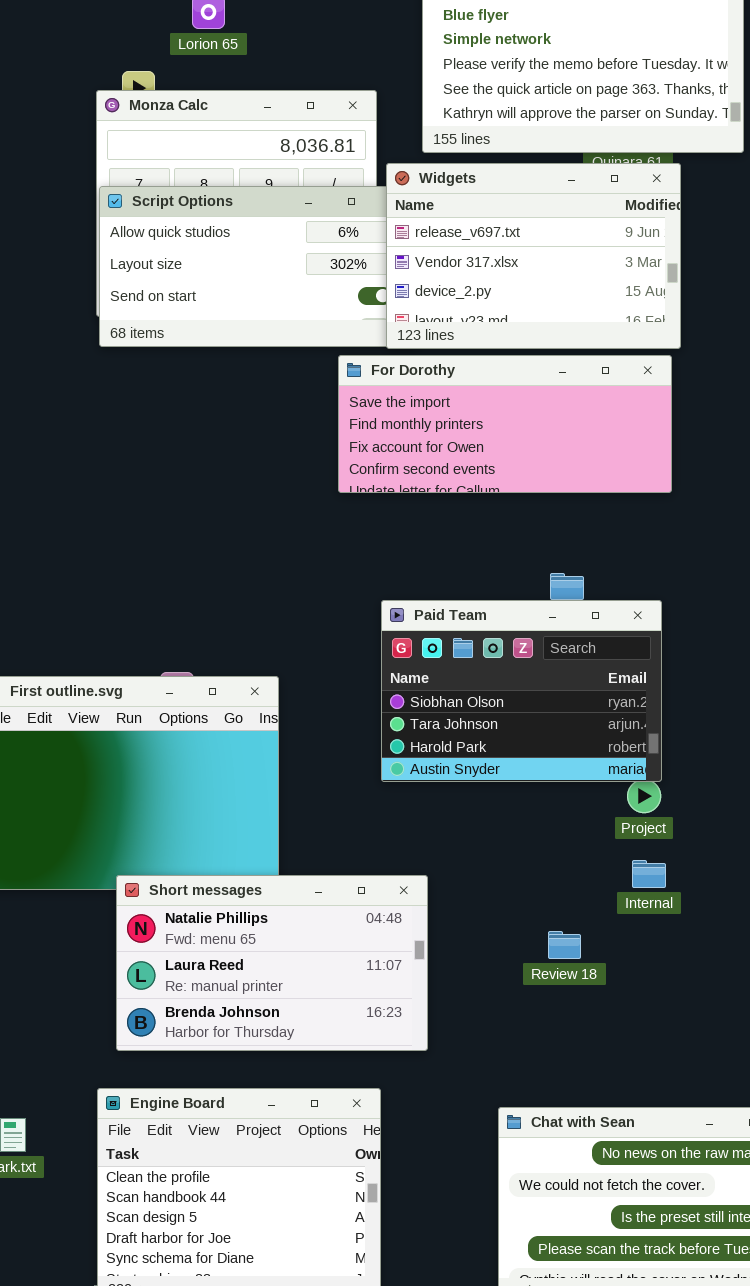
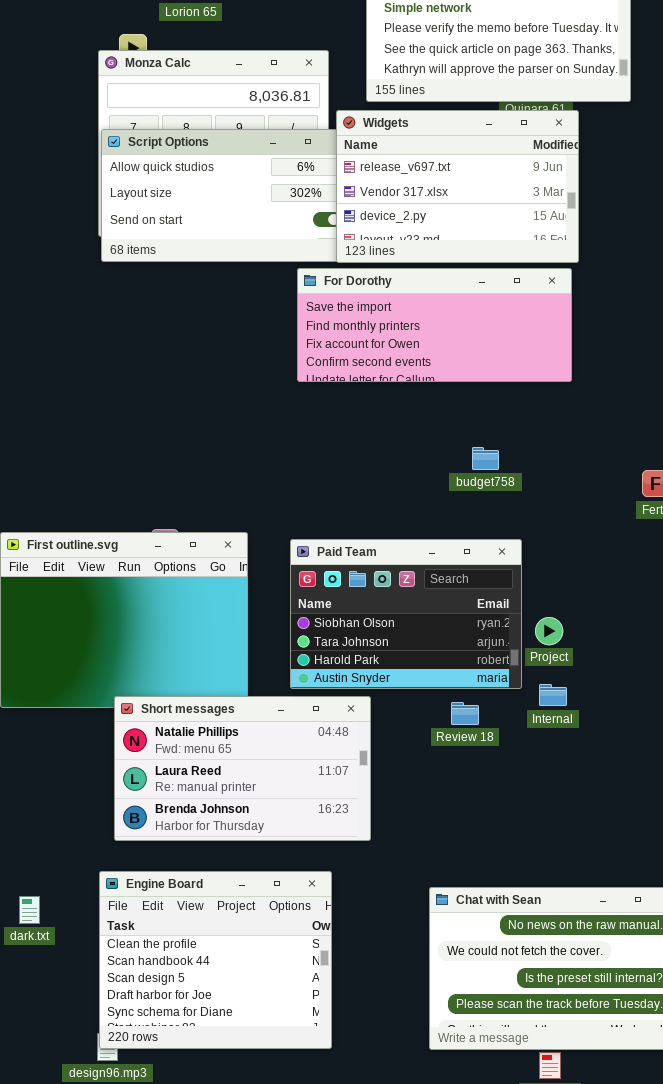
Paid Team: [381,600,662,782] -> [290,539,522,689], moved
Review 18: [548,931,581,959] -> [451,702,479,725], moved

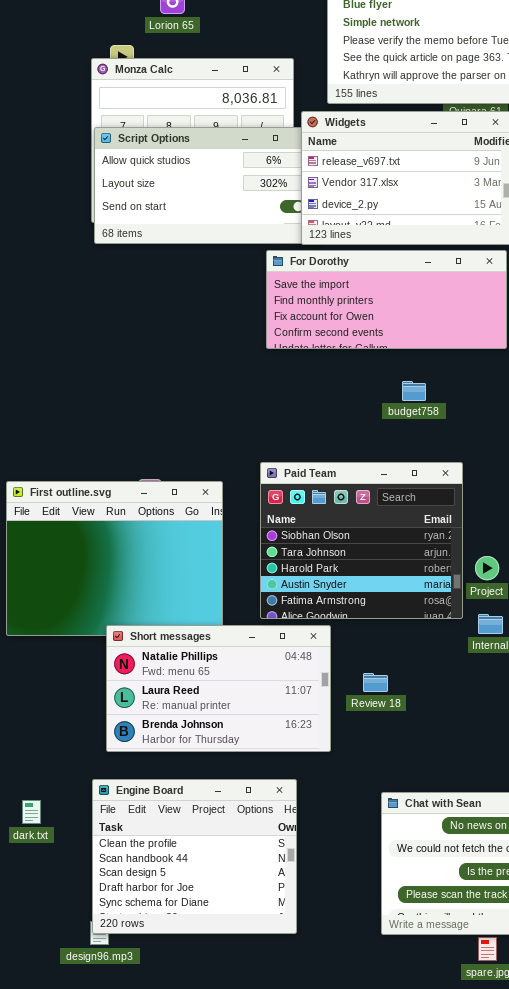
budget758: [472,447,499,470] -> [402,381,426,401], moved
Paid Team: [290,539,522,689] -> [260,462,463,619], resized
Review 18: [451,702,479,725] -> [363,673,388,692], moved

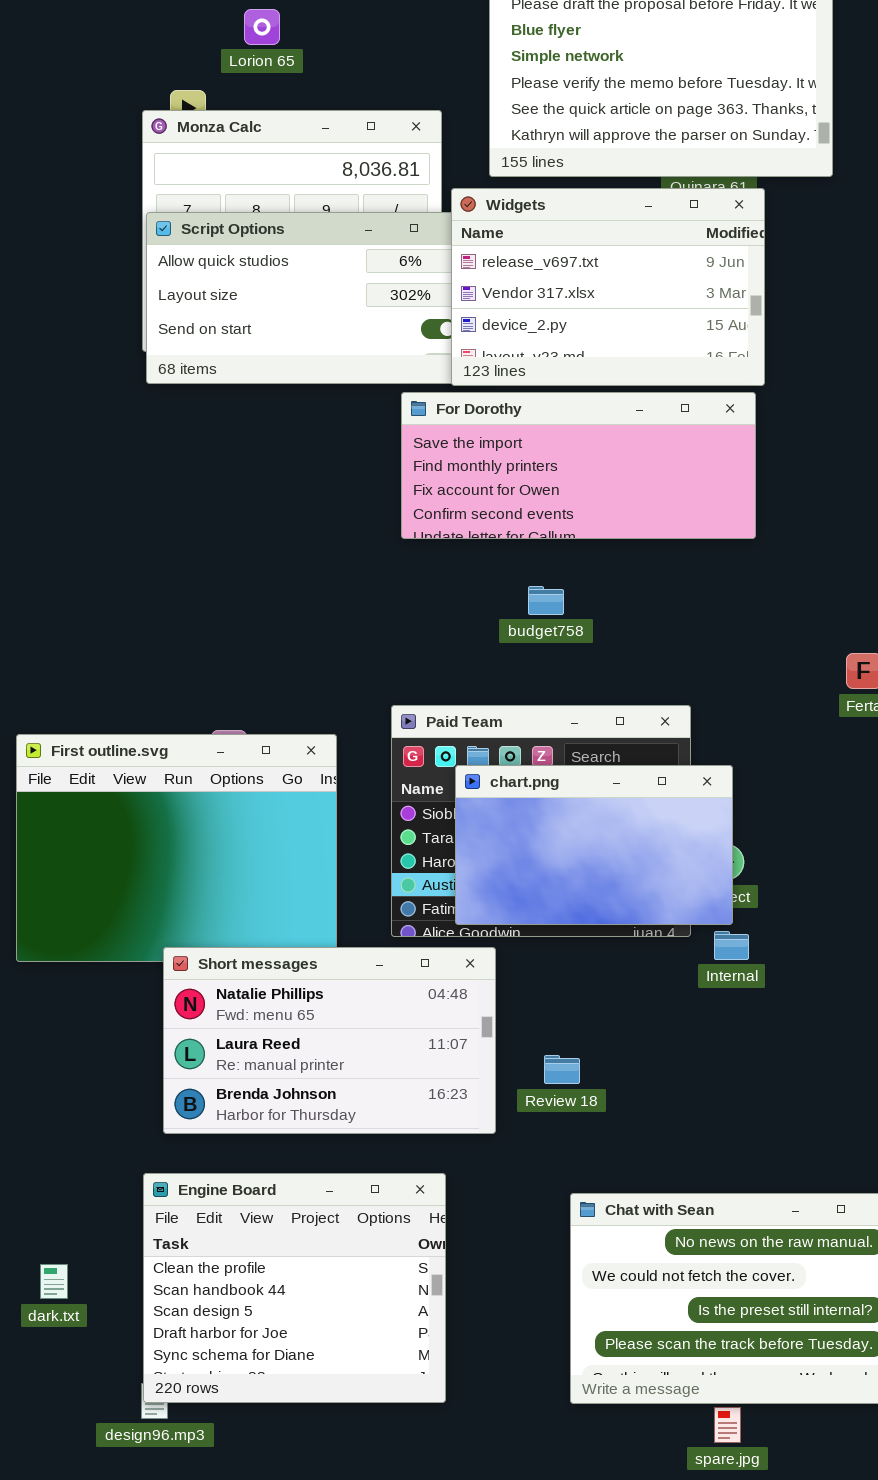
budget758: [402,381,426,401] -> [528,586,564,615], moved
chart.png: none -> [455,765,733,925], opened
Review 18: [363,673,388,692] -> [544,1055,580,1084], moved
dark.txt: [22,800,41,824] -> [40,1264,68,1299], moved

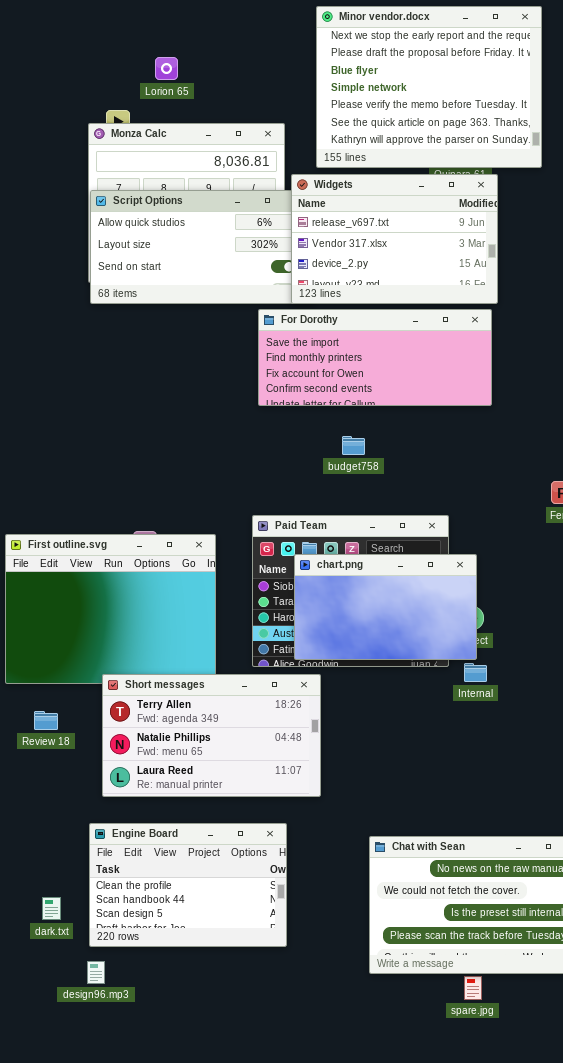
Short messages: [163,947,496,1134] -> [102,674,321,797], scrolled up 1 row
Review 18: [544,1055,580,1084] -> [34,711,58,730], moved
Engine Board: [143,1173,446,1403] -> [89,823,287,947], resized
dark.txt: [40,1264,68,1299] -> [42,897,61,920], moved

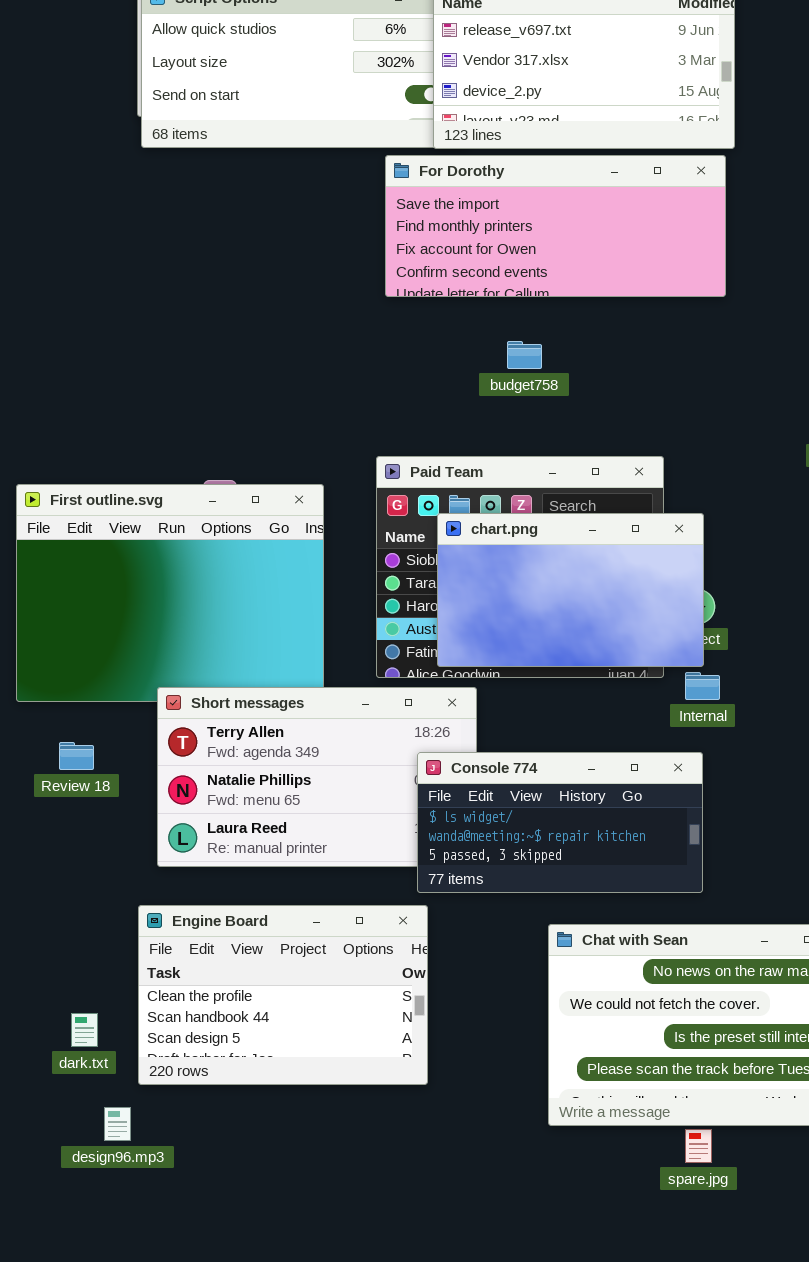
Console 774: none -> [417,752,703,893], opened
design96.mp3: [87,961,105,984] -> [104,1107,131,1141], moved

